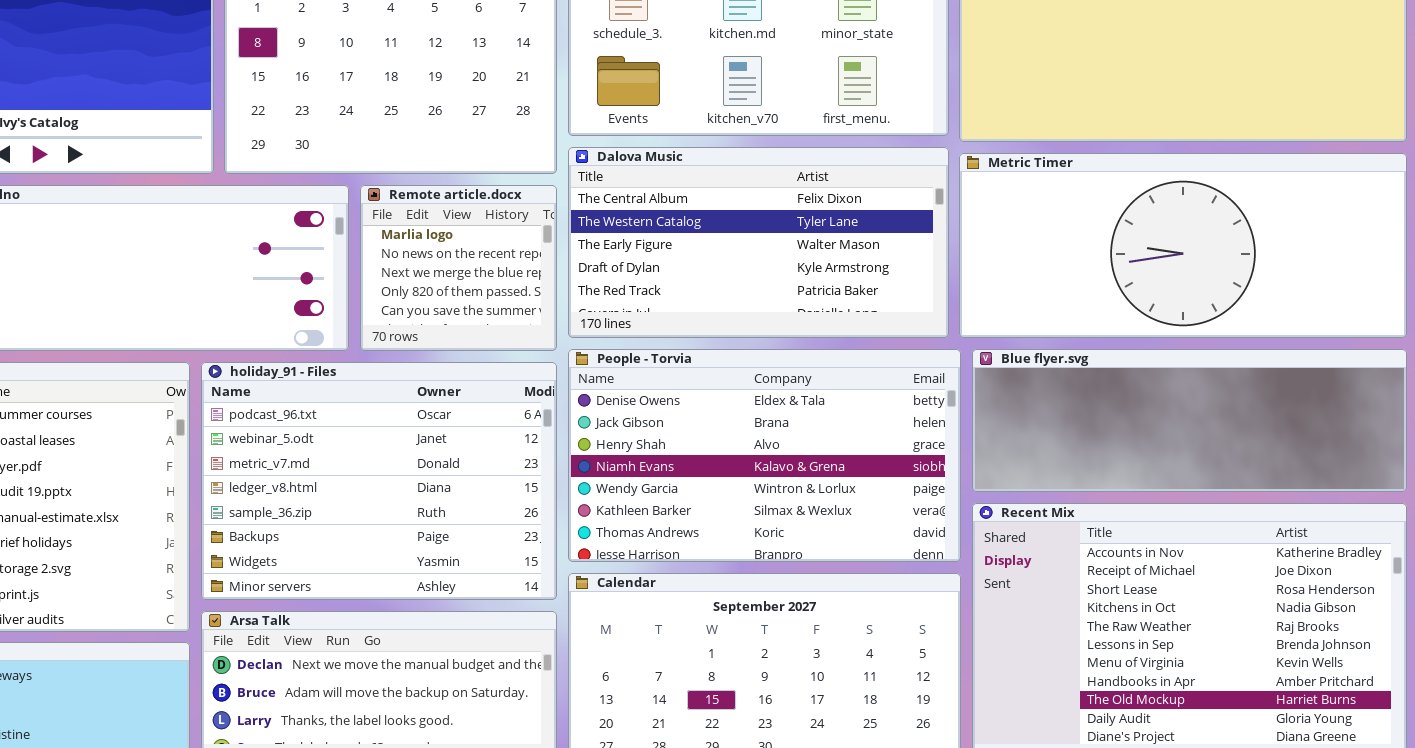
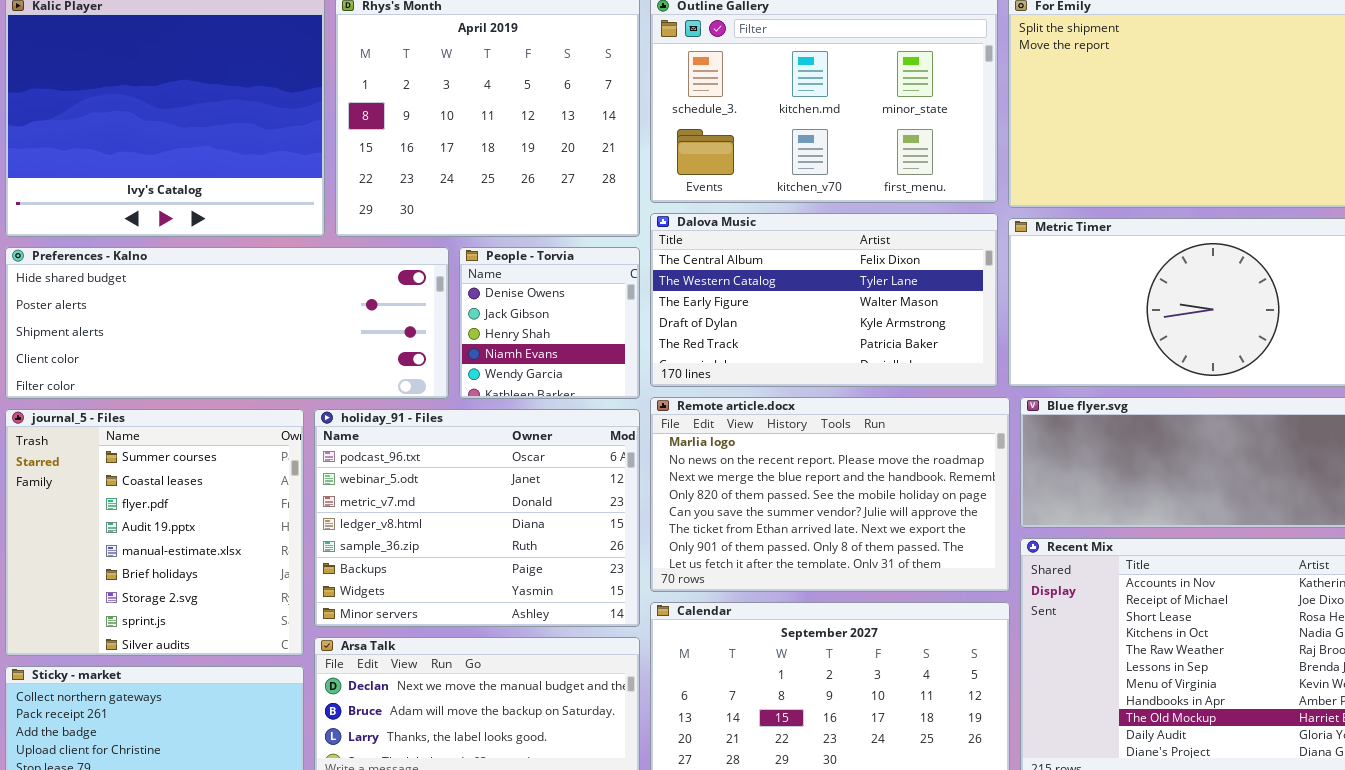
Remote article.docx: [360,185,557,351] -> [650,397,1010,592], moved, resized
People - Torvia: [568,349,961,562] -> [459,247,640,399], moved, resized

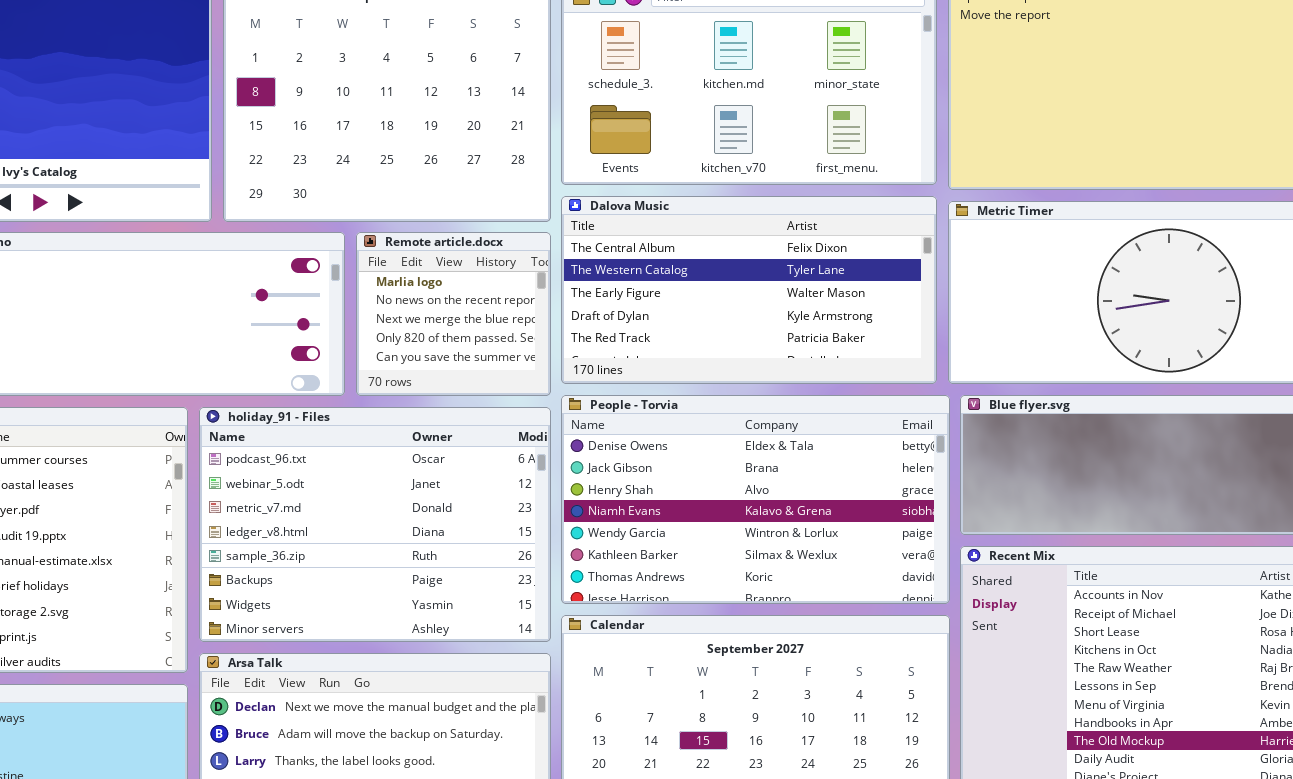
People - Torvia: [459,247,640,399] -> [561,395,950,604], moved, resized
Remote article.docx: [650,397,1010,592] -> [356,232,551,396], moved, resized

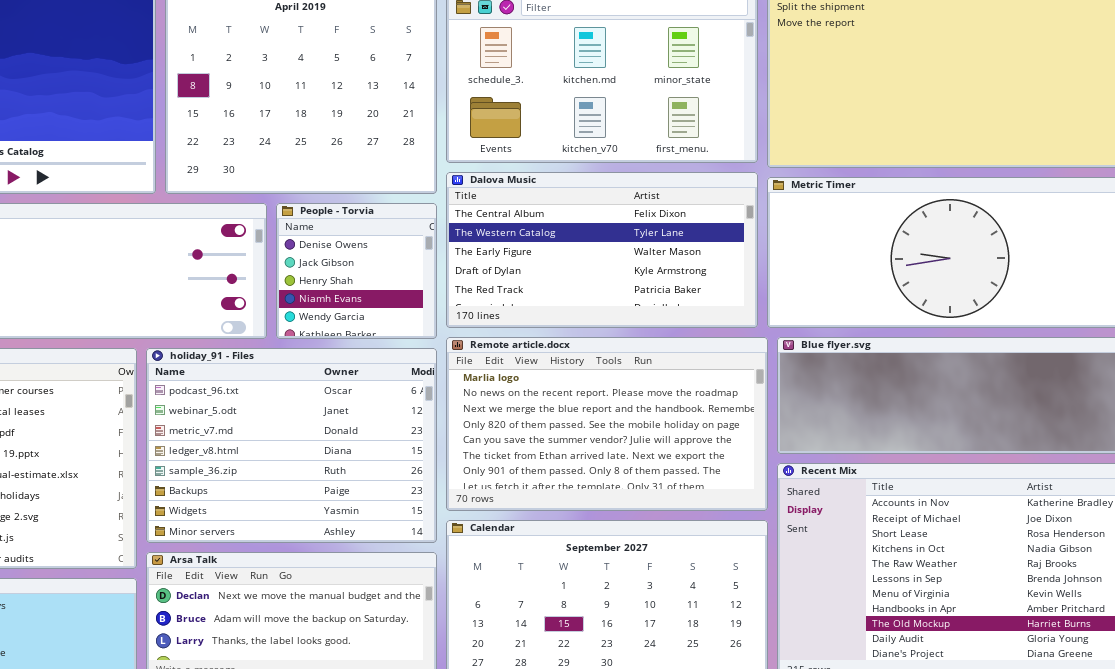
Remote article.docx: [356,232,551,396] -> [446,337,768,511], moved, resized
People - Torvia: [561,395,950,604] -> [276,203,437,339], moved, resized

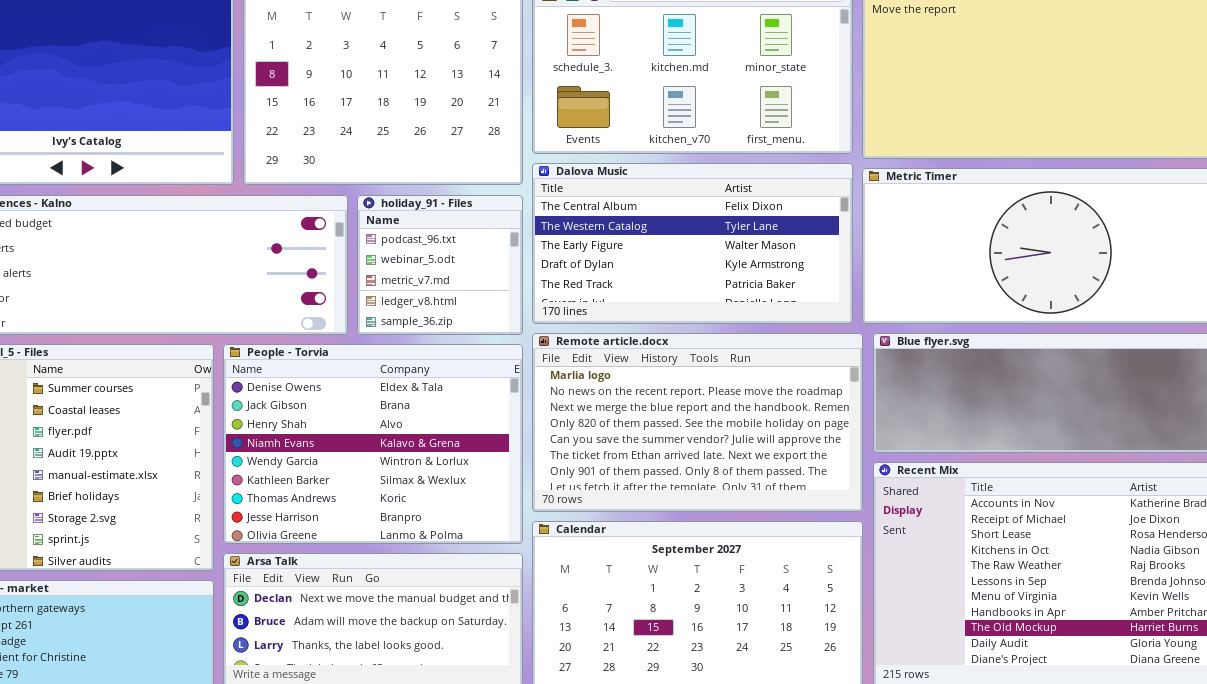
People - Torvia: [276,203,437,339] -> [223,344,523,544], moved, resized
holiday_91 - Files: [146,348,437,543] -> [357,195,523,335], moved, resized

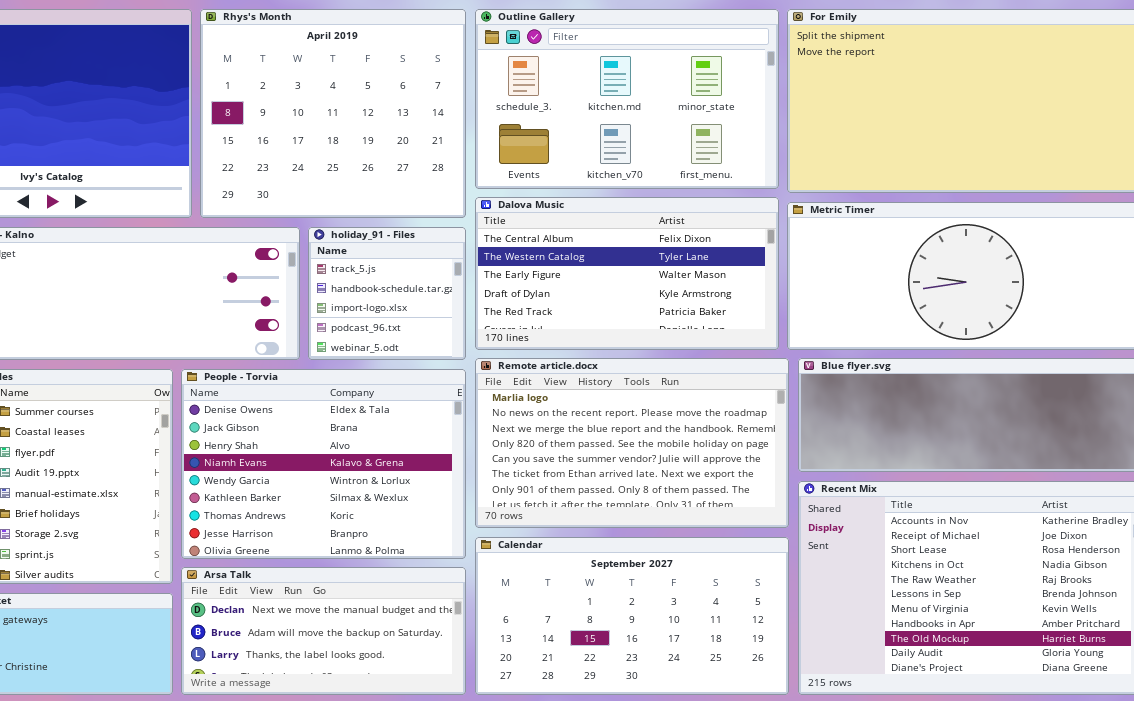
holiday_91 - Files: [357,195,523,335] -> [308,227,466,360], scrolled up 3 rows

